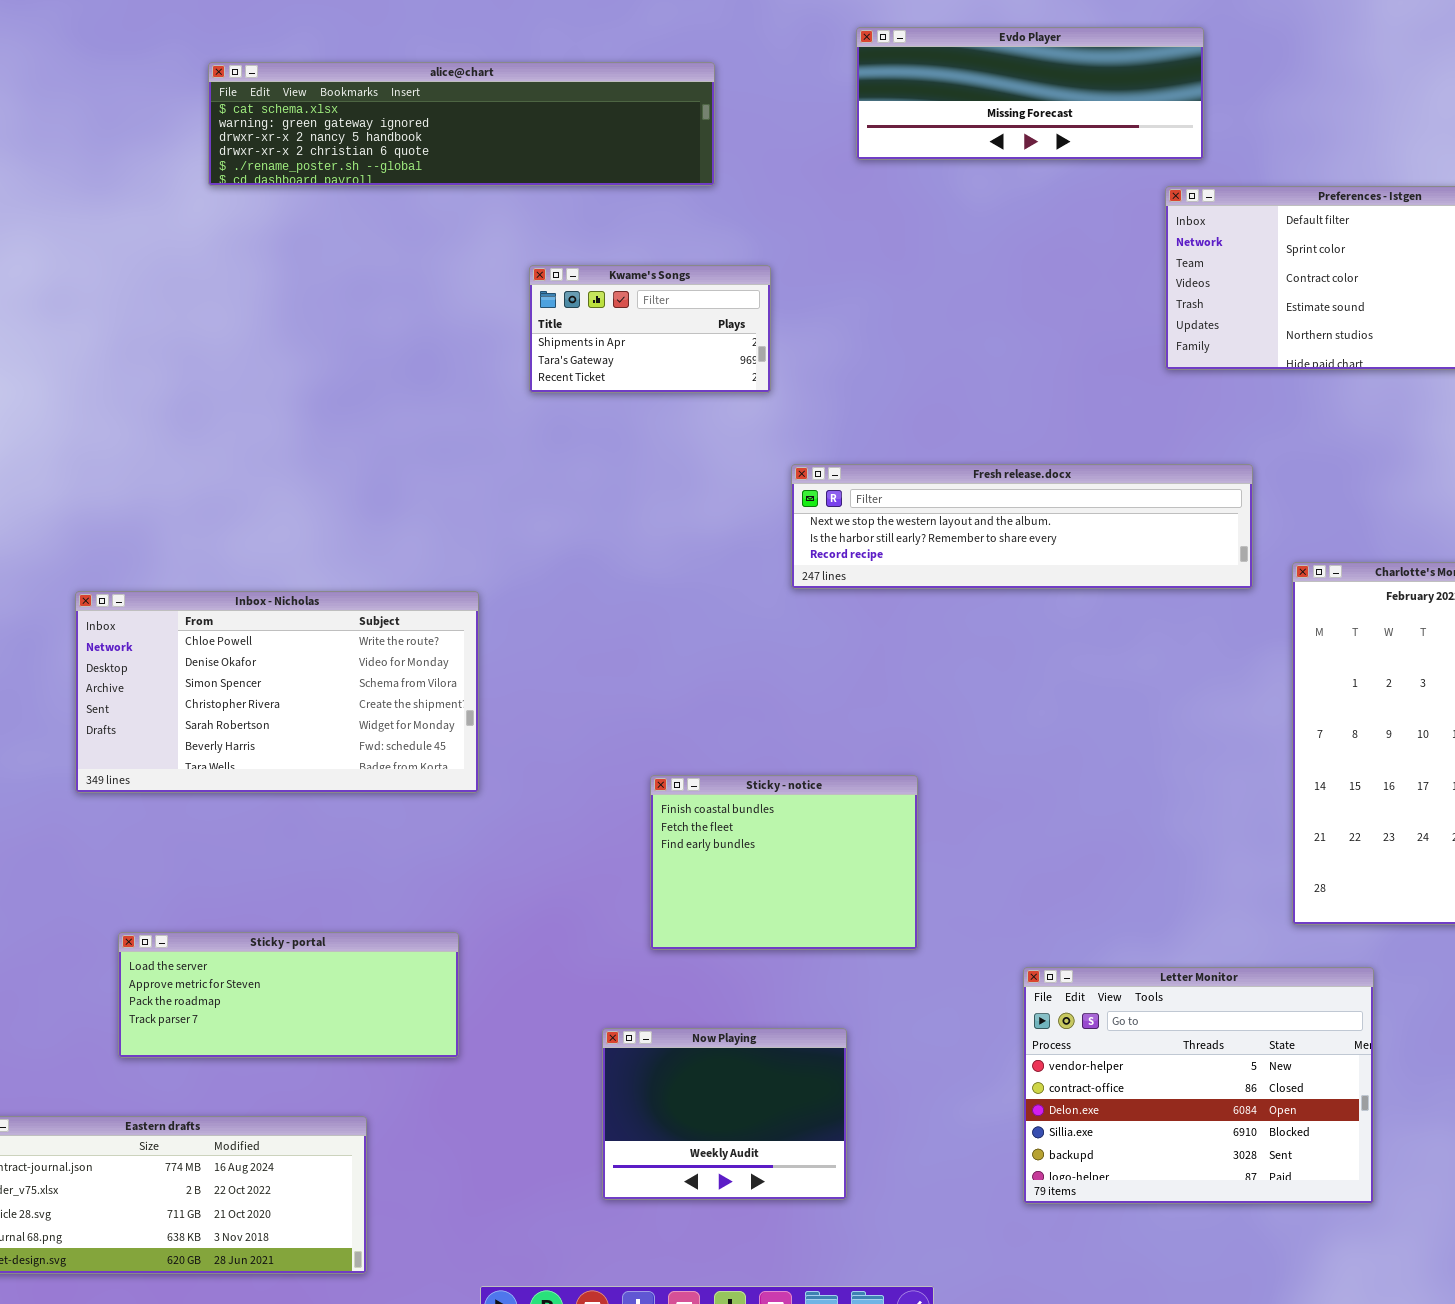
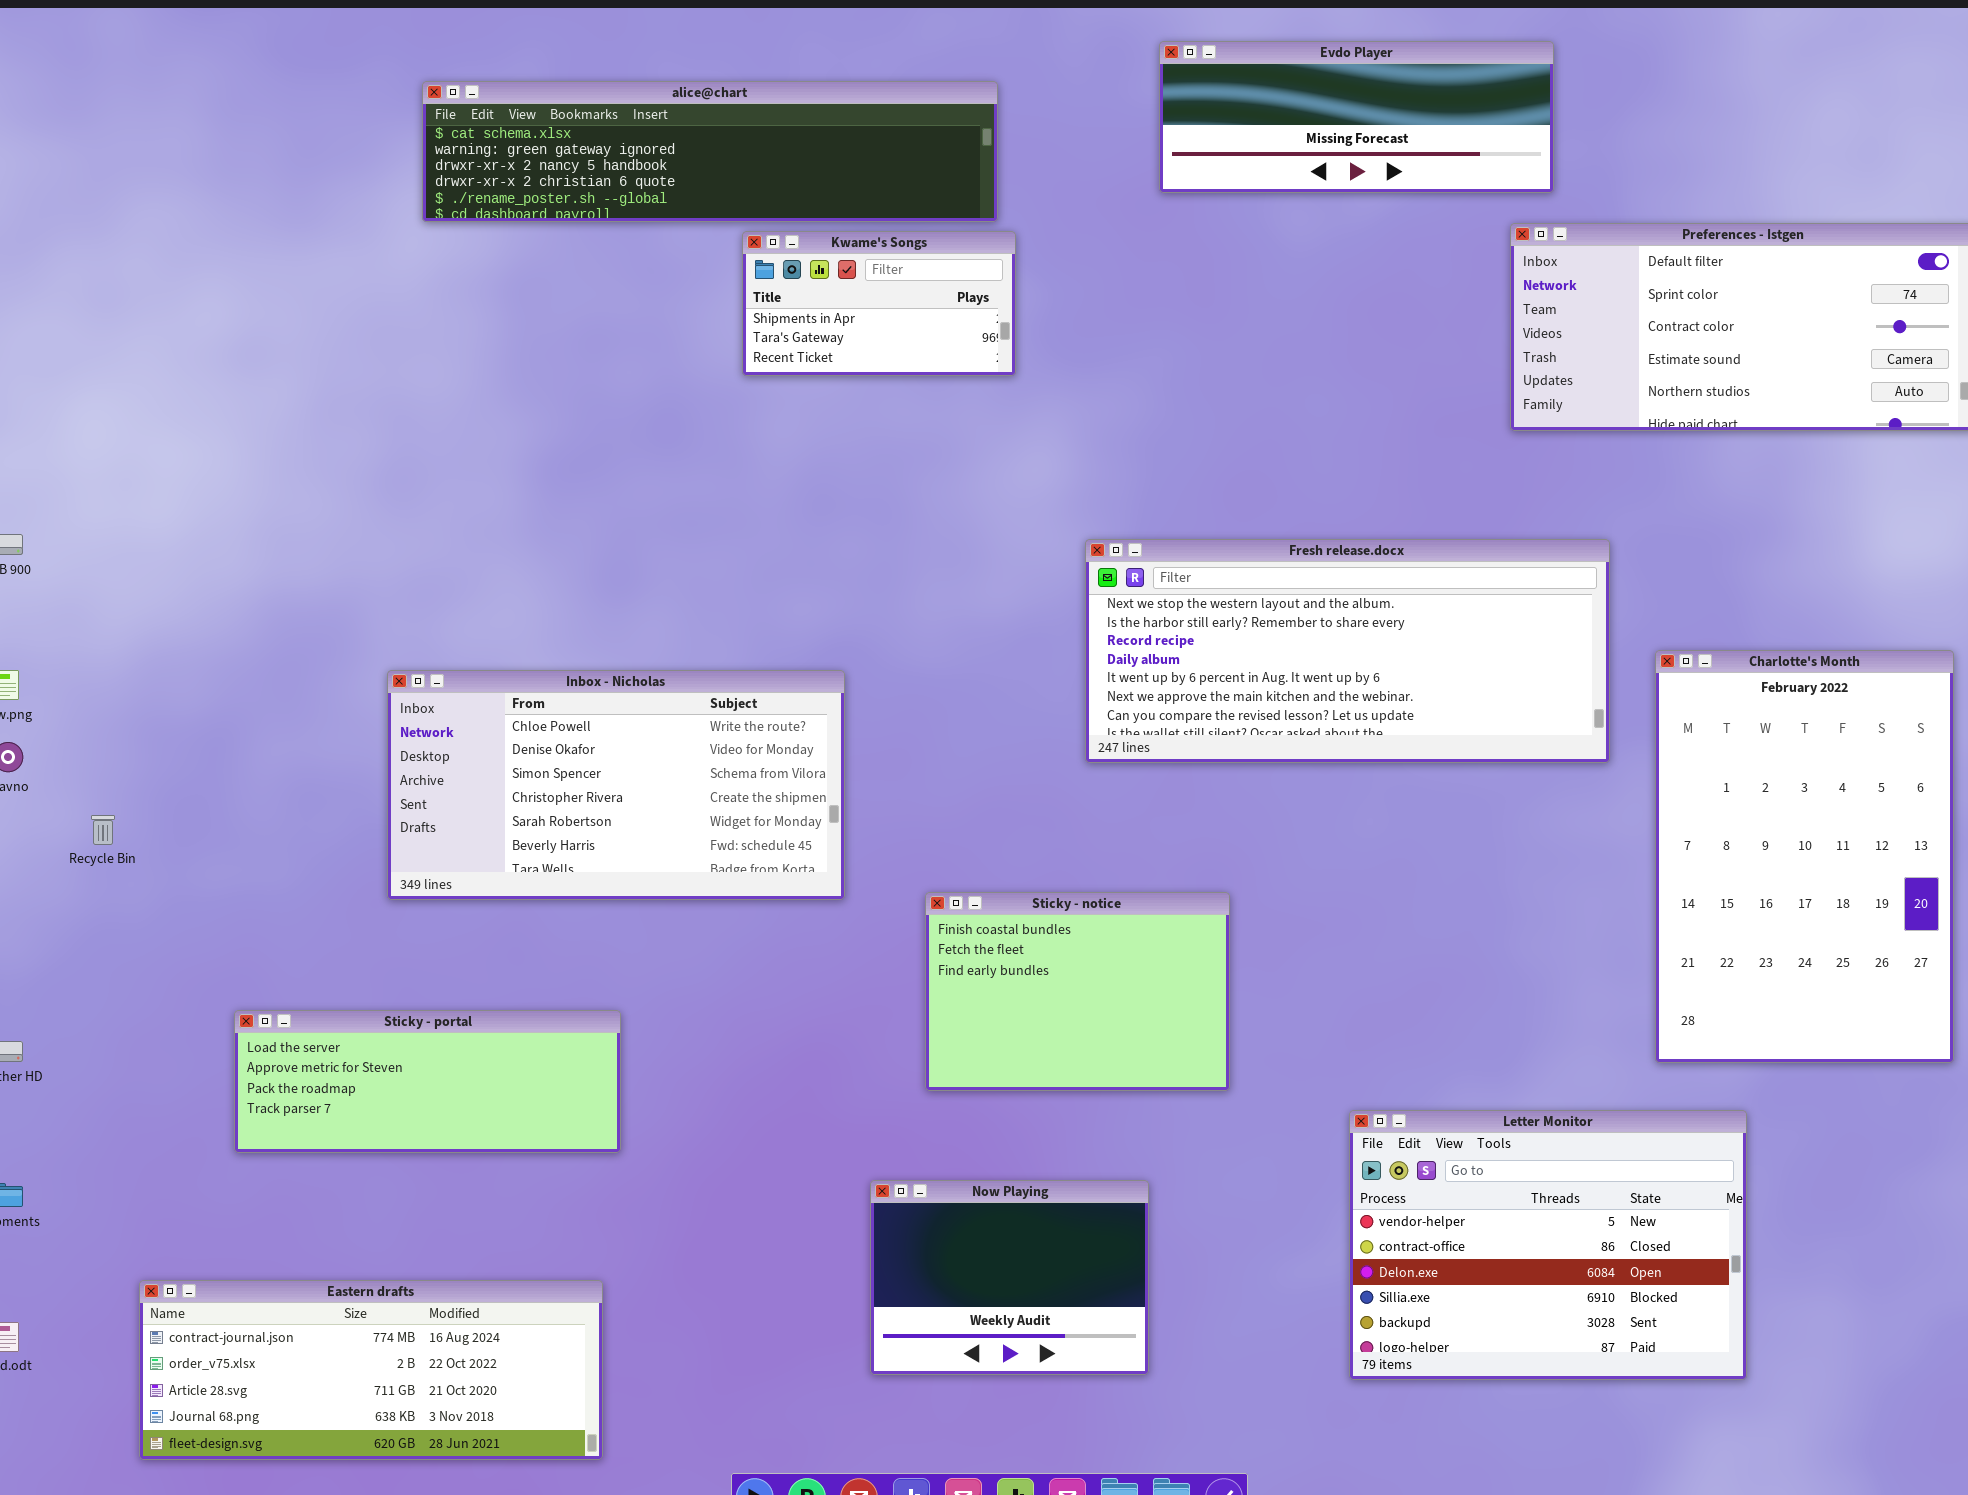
Kwame's Songs: [529,265,771,393] -> [742,231,1016,376], moved
Fresh release.docx: [791,464,1253,589] -> [1085,539,1610,763], resized
Inbox - Nicholas: [75,591,479,793] -> [387,670,845,900], moved
Sticky - portal: [118,932,459,1058] -> [234,1010,621,1153], moved

